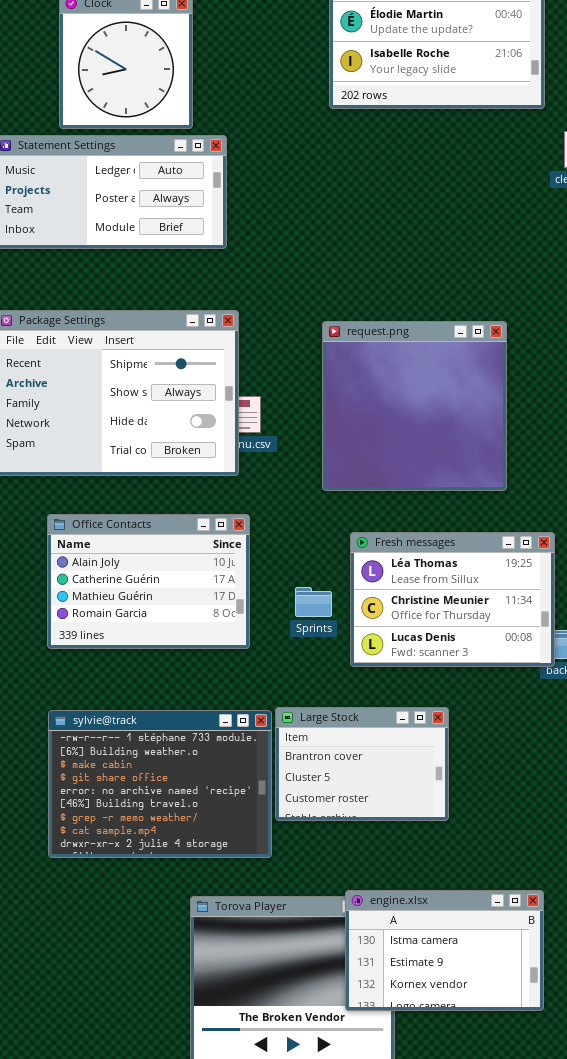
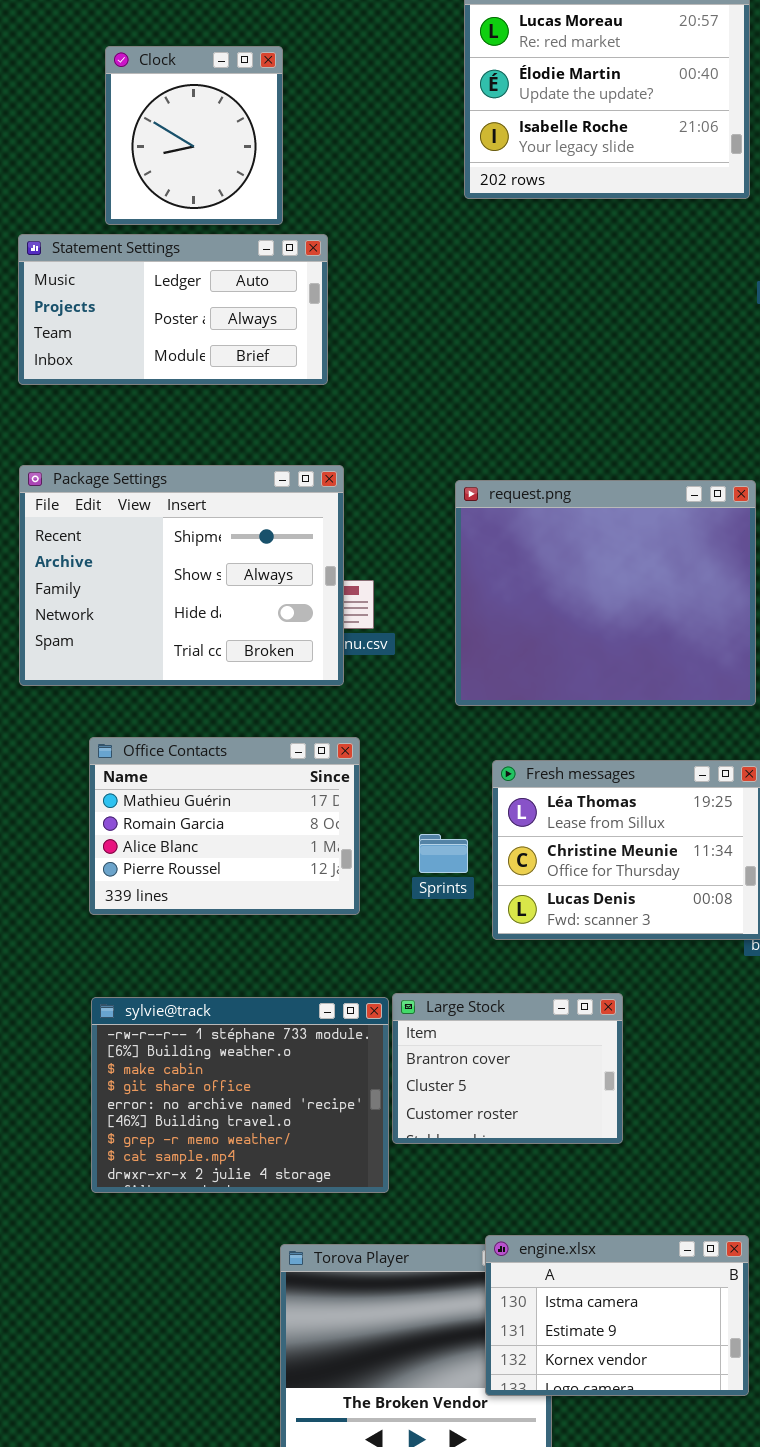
request.png: [322,321,507,491] -> [455,480,756,706], resized
Office Contacts: [47,514,250,649] -> [89,737,360,915], scrolled down 2 rows

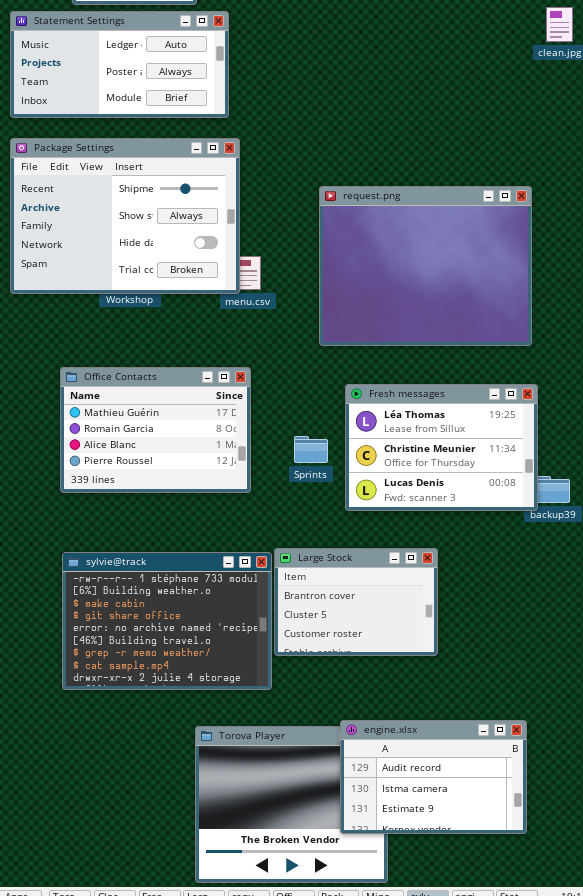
Package Settings: [19,465,344,686] -> [10,138,240,294], moved
engine.xlsx: [485,1235,749,1396] -> [340,720,527,834], scrolled up 1 row

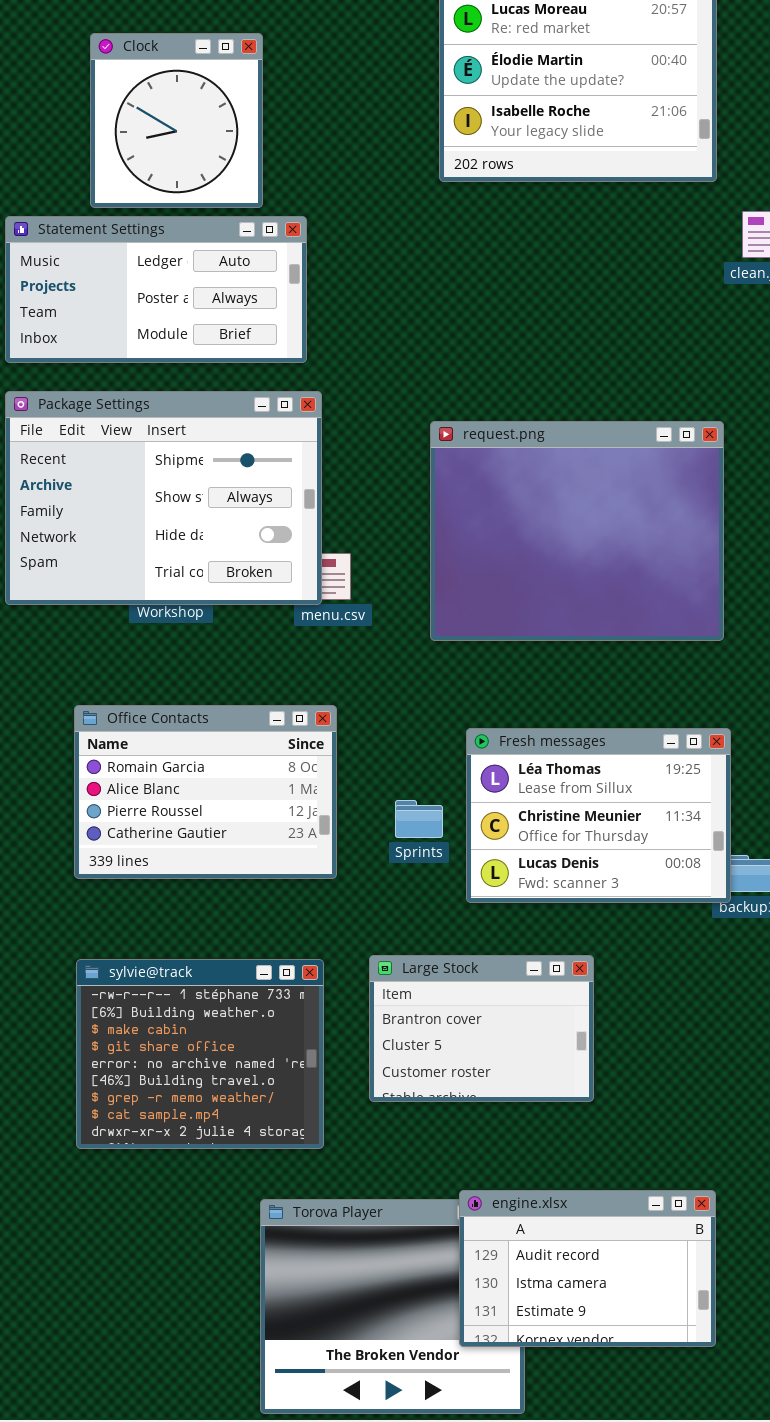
request.png: [319,186,532,346] -> [430,421,724,641], moved
Office Contacts: [60,367,251,493] -> [74,705,337,879], scrolled down 1 row
sylvie@track: [62,552,272,690] -> [76,959,324,1149], resized

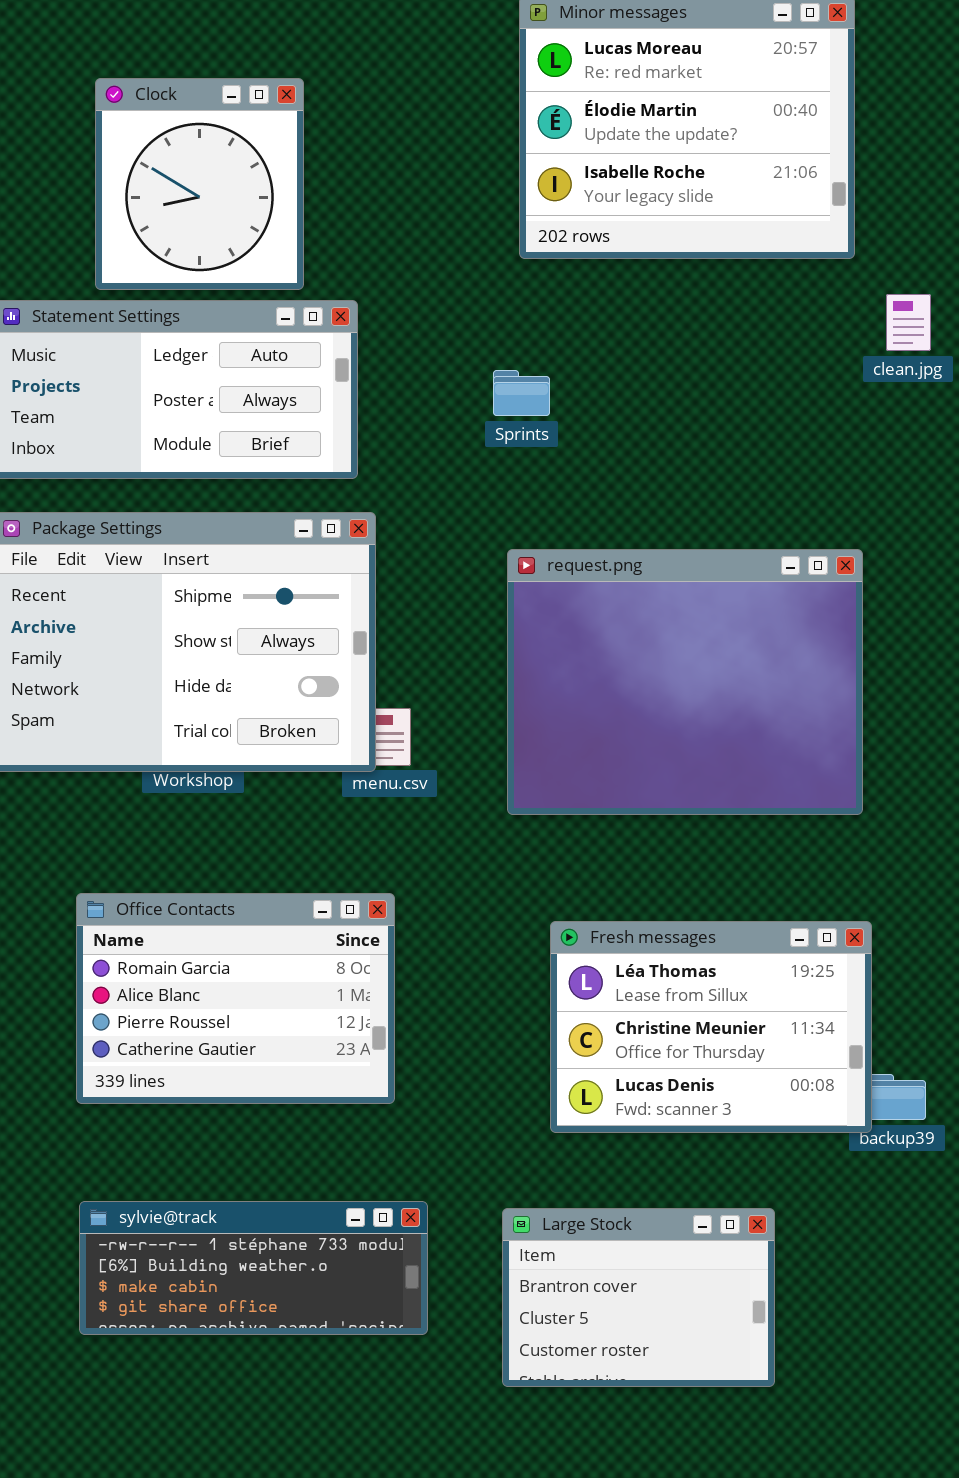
Sprints: [395,800,443,838] -> [493,370,550,416], moved
Large Stock: [369,955,594,1102] -> [502,1208,775,1387], moved
sylvie@track: [76,959,324,1149] -> [79,1201,428,1335], resized

